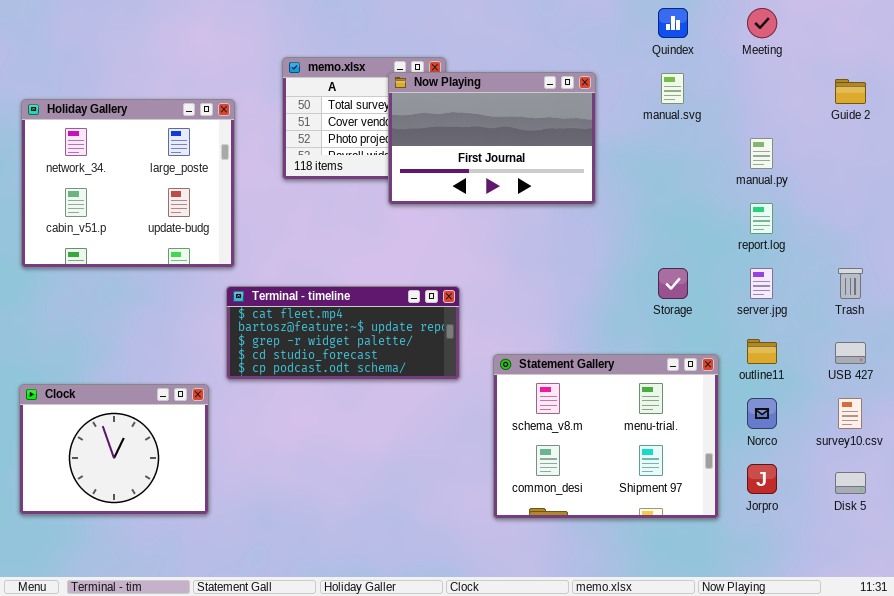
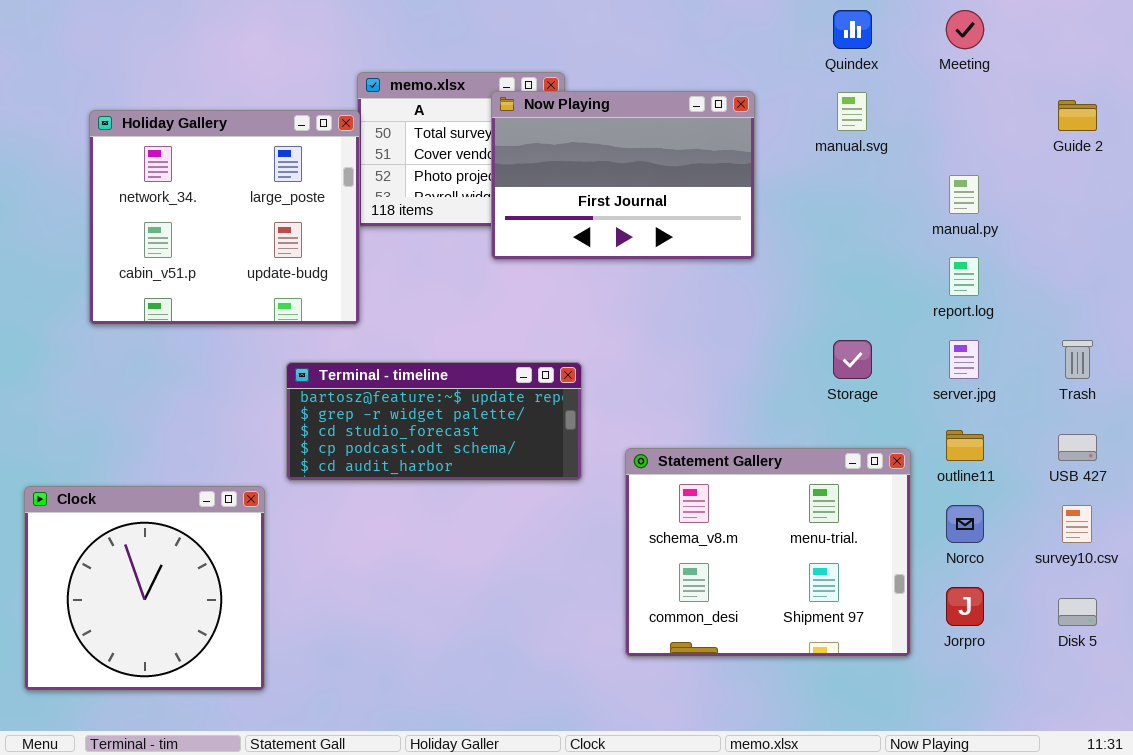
Holiday Gallery: [21,99,235,268] -> [89,110,360,325], moved
Terminal - timeline: [226,286,460,380] -> [286,362,582,481], scrolled down 1 row
Clock: [19,384,209,515] -> [24,486,265,691], resized

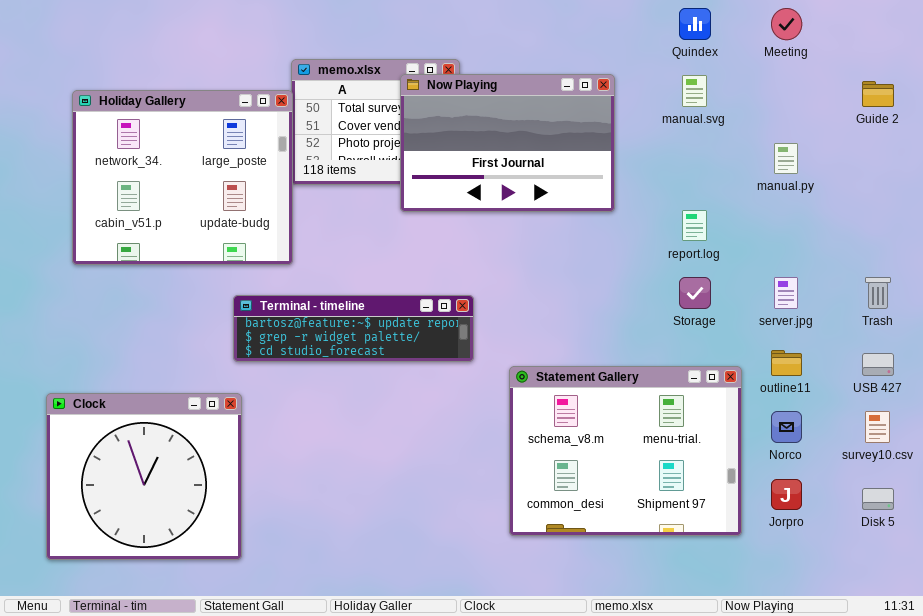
report.log: [949,257,979,296] -> [682,210,707,241], moved
Terminal - timeline: [286,362,582,481] -> [233,295,474,362], resized
Clock: [24,486,265,691] -> [46,393,242,560], moved

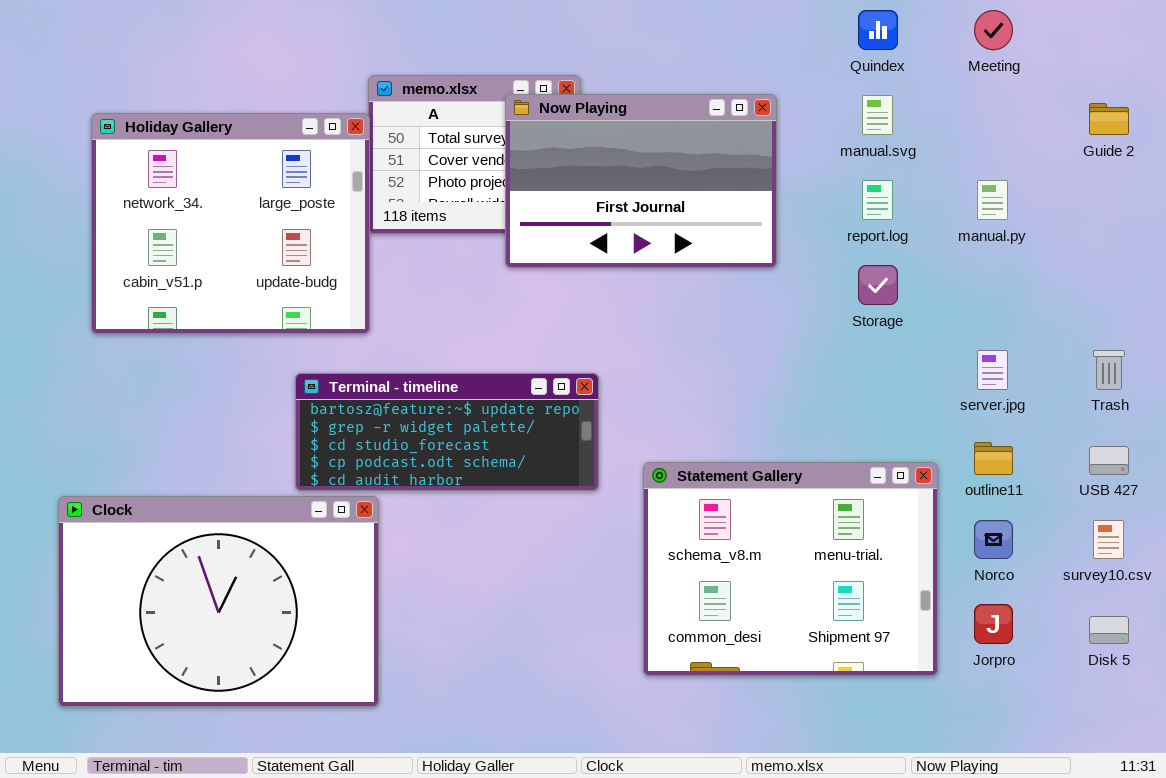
report.log: [682,210,707,241] -> [862,180,893,220], moved
Storage: [679,277,711,309] -> [858,265,898,305], moved
Terminal - timeline: [233,295,474,362] -> [295,373,599,491], resized
Clock: [46,393,242,560] -> [58,496,379,707], resized

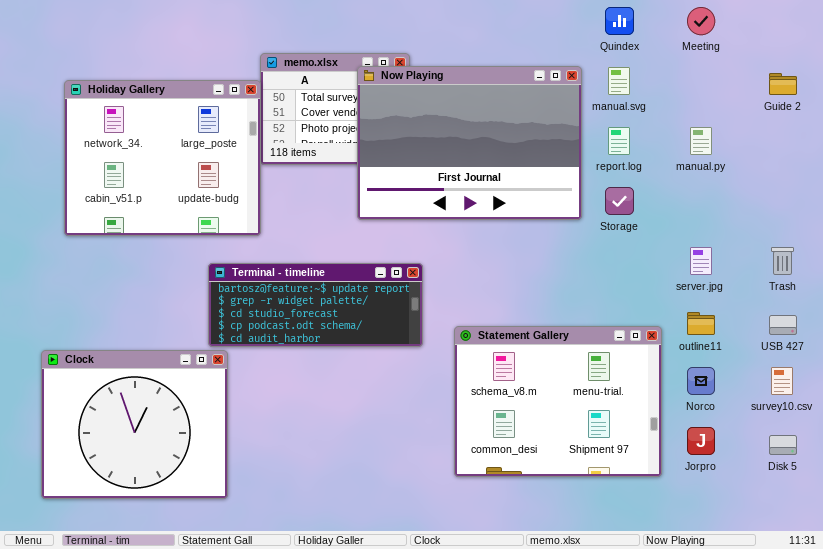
Now Playing: [505,94,777,268] -> [357,66,582,220], resized
Clock: [58,496,379,707] -> [41,350,228,499], resized

